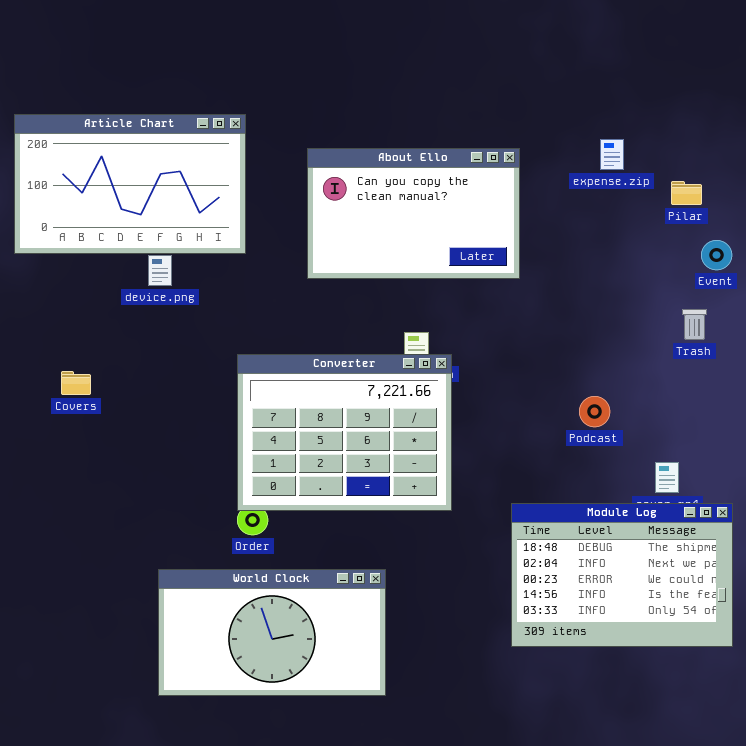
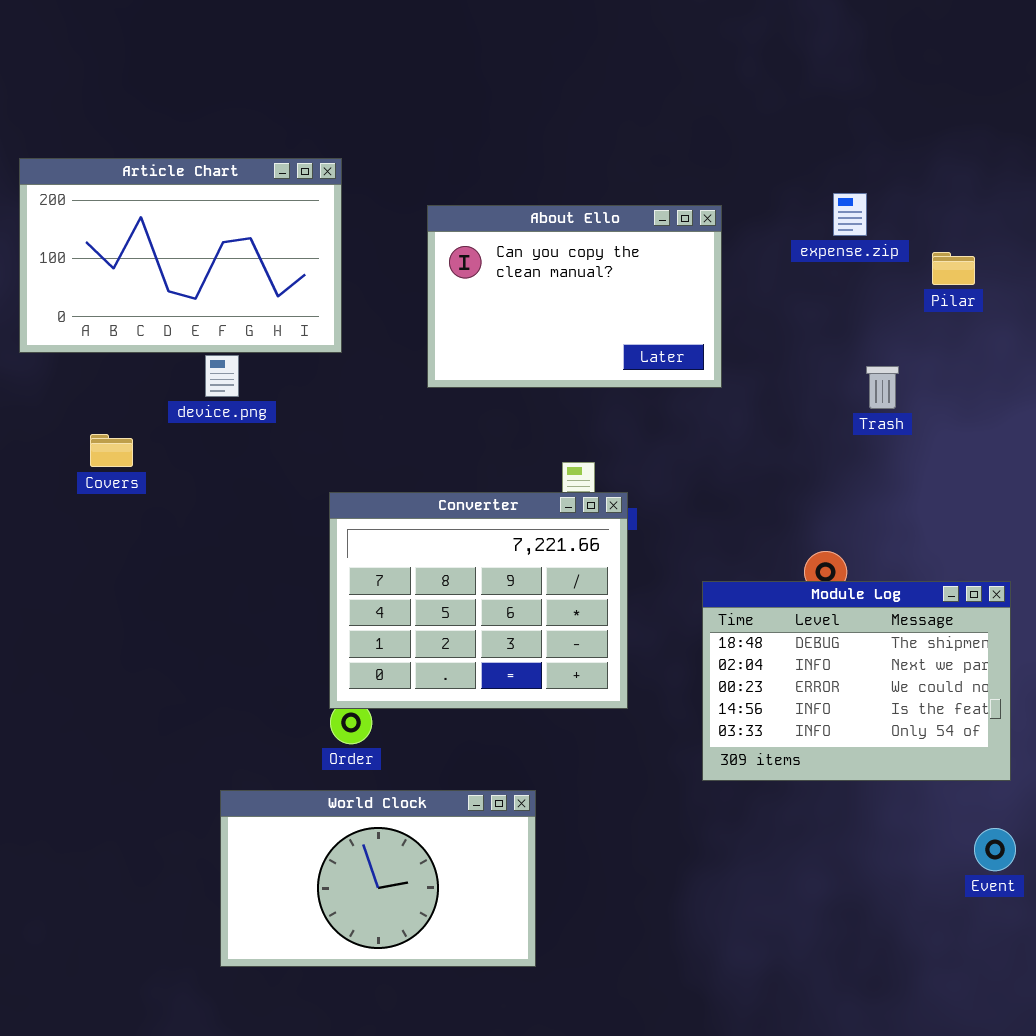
Event: [701,240,732,270] -> [974,828,1016,871], moved
Trash: [682,309,707,340] -> [866,366,899,409], moved
Covers: [61,371,91,395] -> [90,434,133,467], moved
Module Log: [511,503,733,647] -> [702,581,1011,781], moved

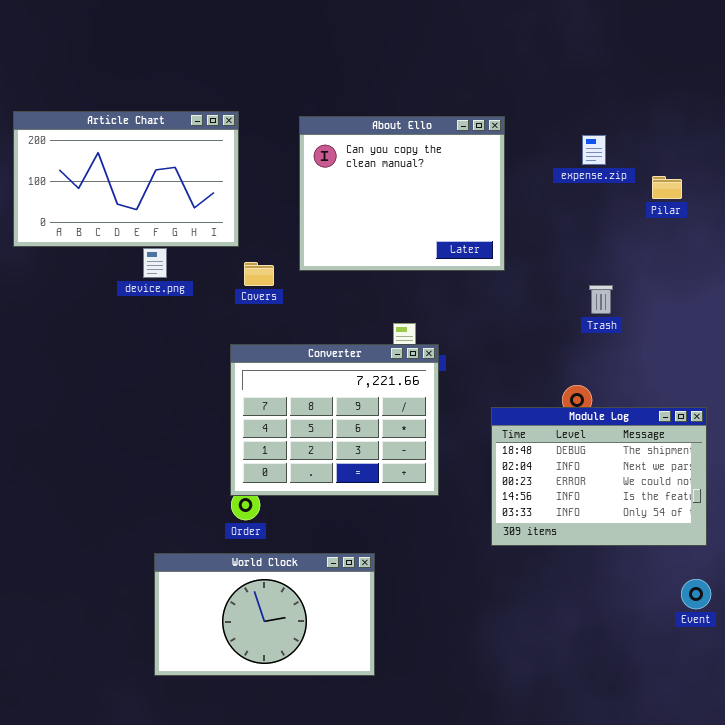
About Ello: [427,205,722,388] -> [299,116,505,271], resized
Trash: [866,366,899,409] -> [589,285,613,314], moved
Covers: [90,434,133,467] -> [244,262,274,286], moved

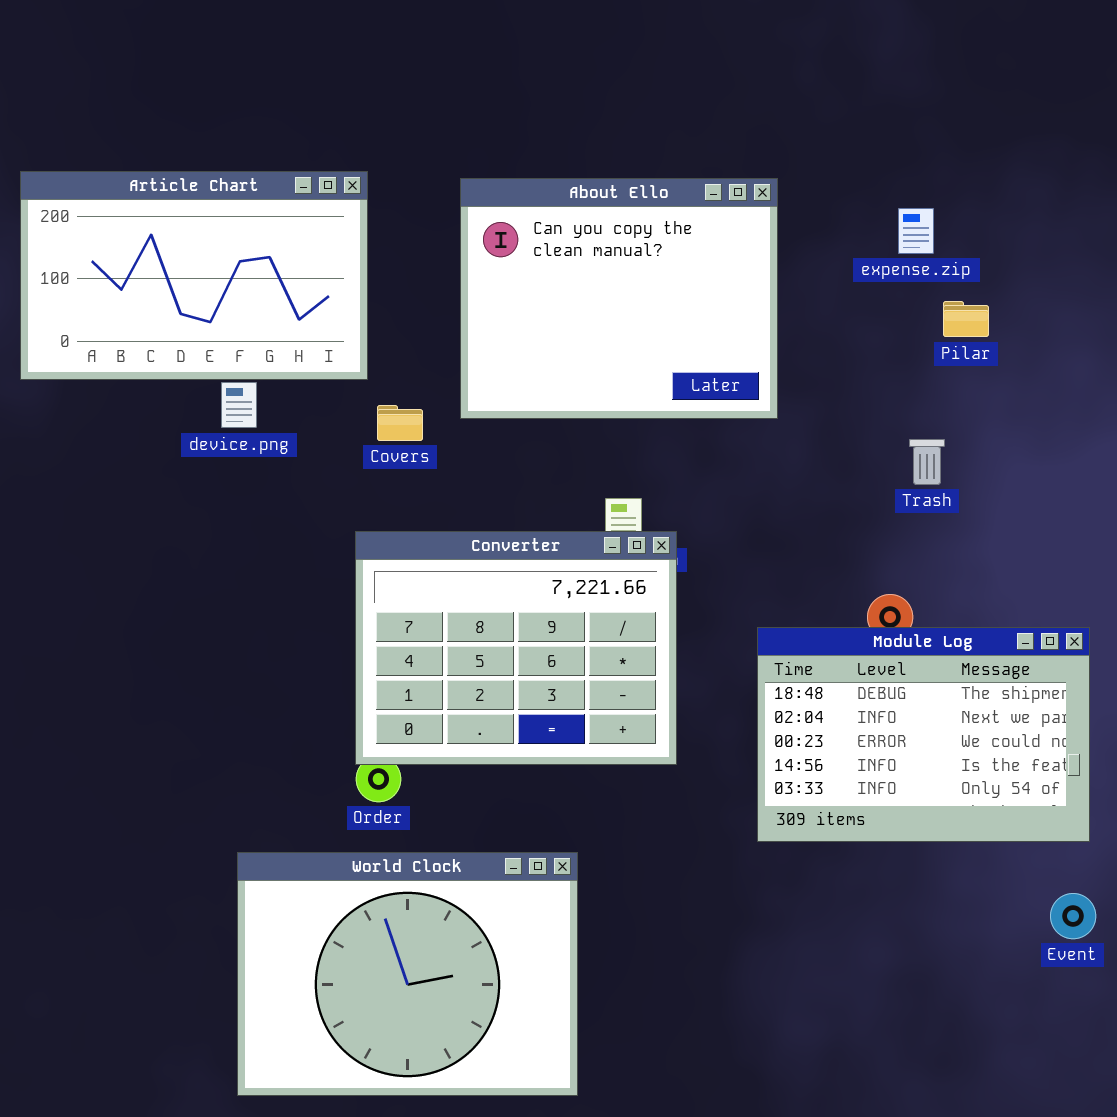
Pilar: [652,176,682,199] -> [943,301,989,337], moved
World Clock: [154,553,375,676] -> [237,852,578,1096], resized

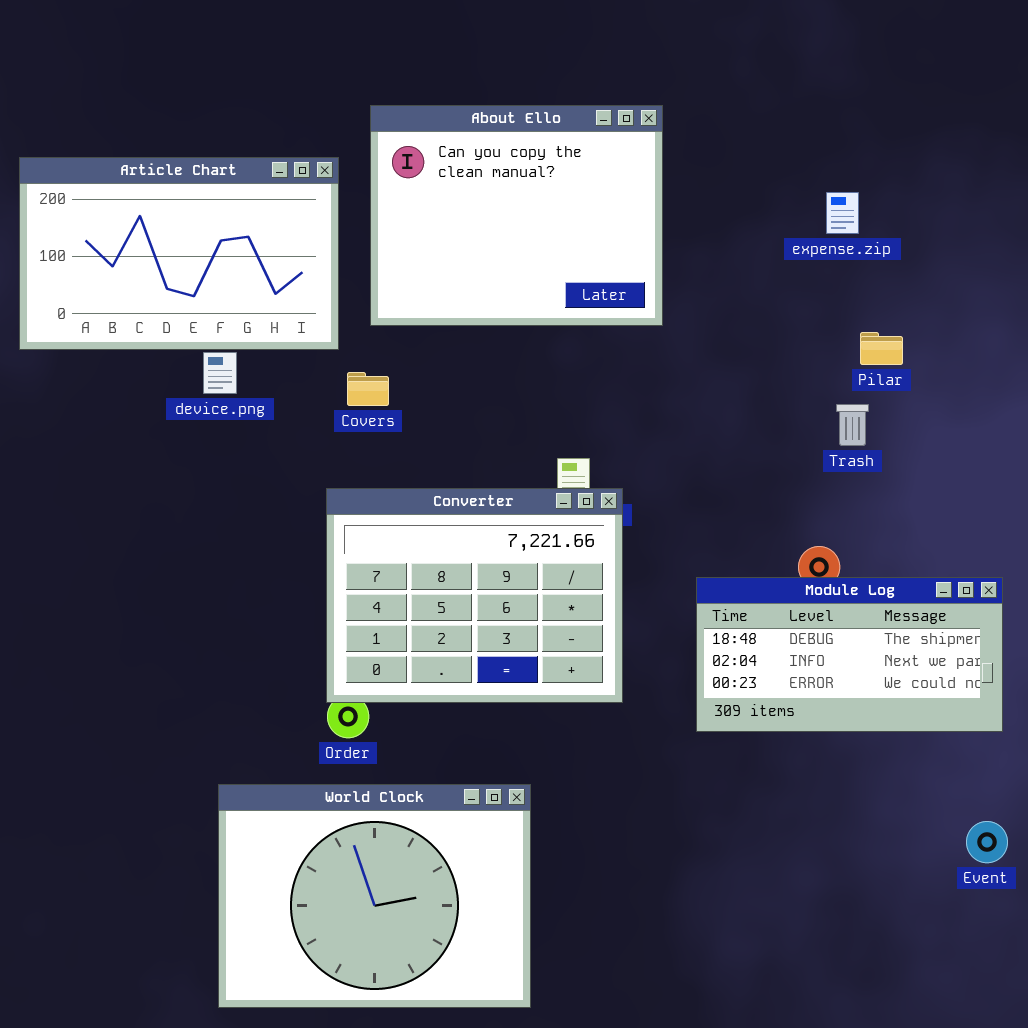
About Ello: [460,178,778,419] -> [370,105,663,326], moved
Pilar: [943,301,989,337] -> [860,332,903,365], moved
Module Log: [757,627,1090,842] -> [696,577,1003,732], resized

